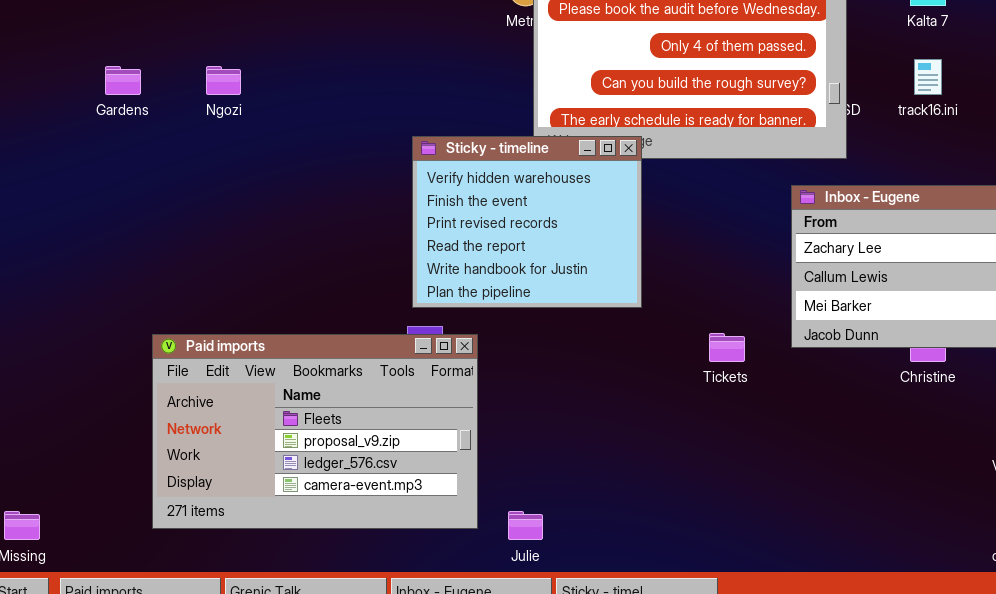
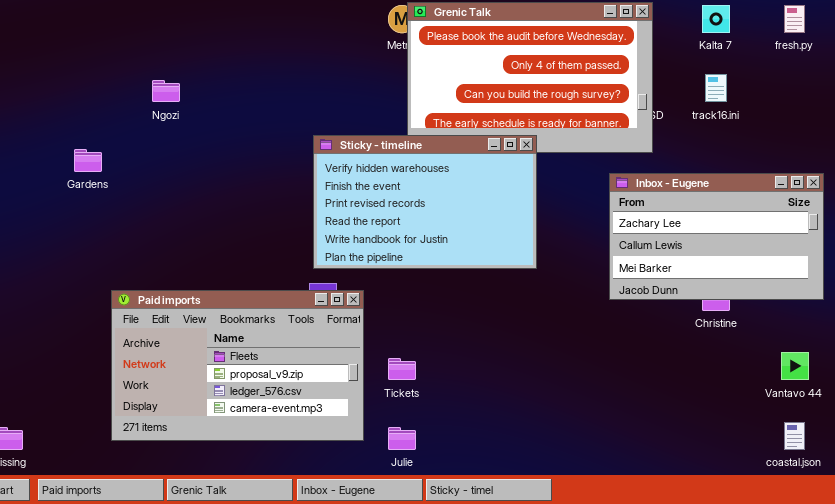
Gardens: [105,66,141,95] -> [74,149,102,172], moved
Sticky - timeline: [412,136,642,308] -> [313,135,537,269], resized
Tickets: [709,333,745,362] -> [388,358,416,380], moved

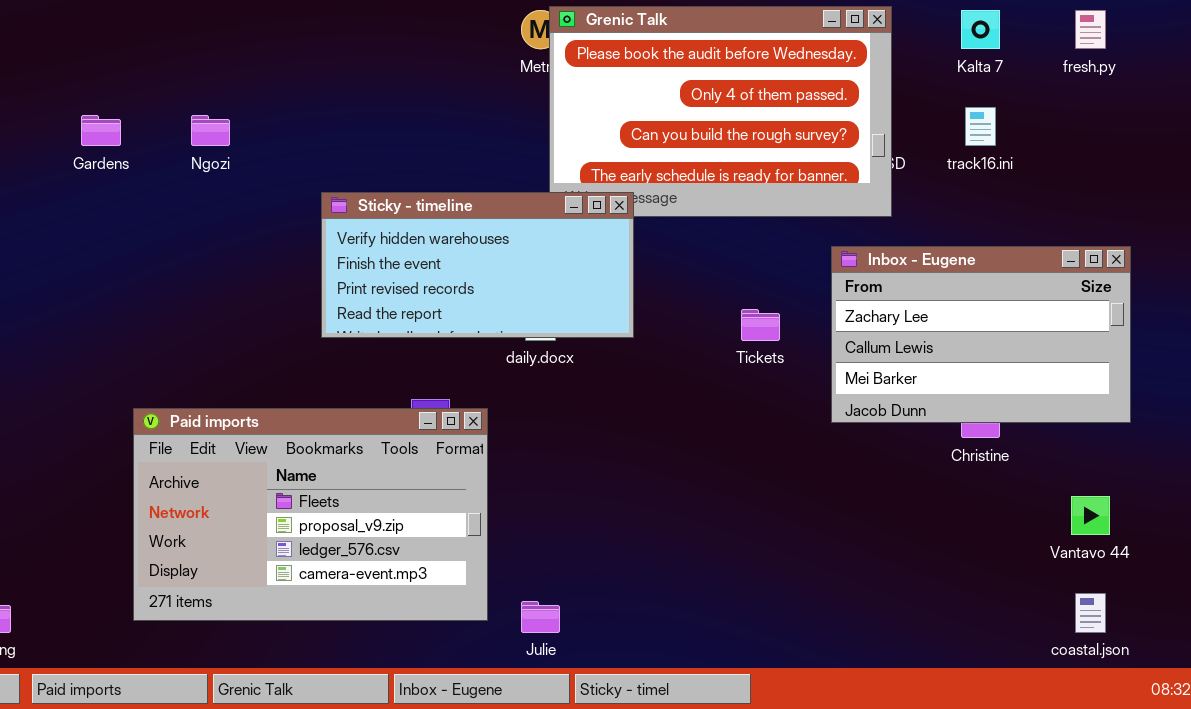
Sticky - timeline: [313,135,537,269] -> [321,192,634,338], moved, resized
Gardens: [74,149,102,172] -> [81,115,121,146], moved
Tickets: [388,358,416,380] -> [741,309,780,341], moved

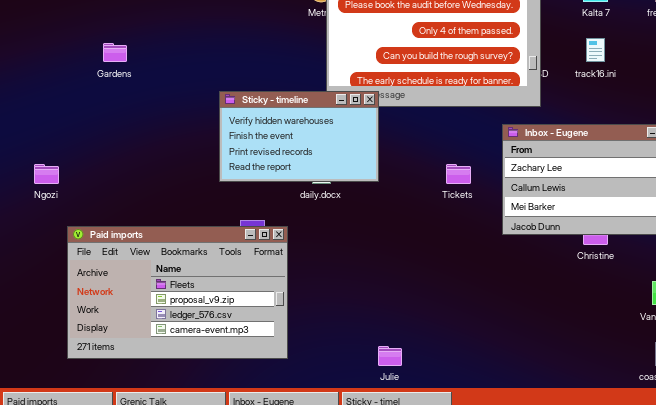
Gardens: [81,115,121,146] -> [103,43,127,62], moved
Ngozi: [191,115,230,146] -> [34,164,59,184], moved
Sticky - timeline: [321,192,634,338] -> [219,91,379,182], resized
Julie: [521,601,560,633] -> [378,346,402,366], moved

